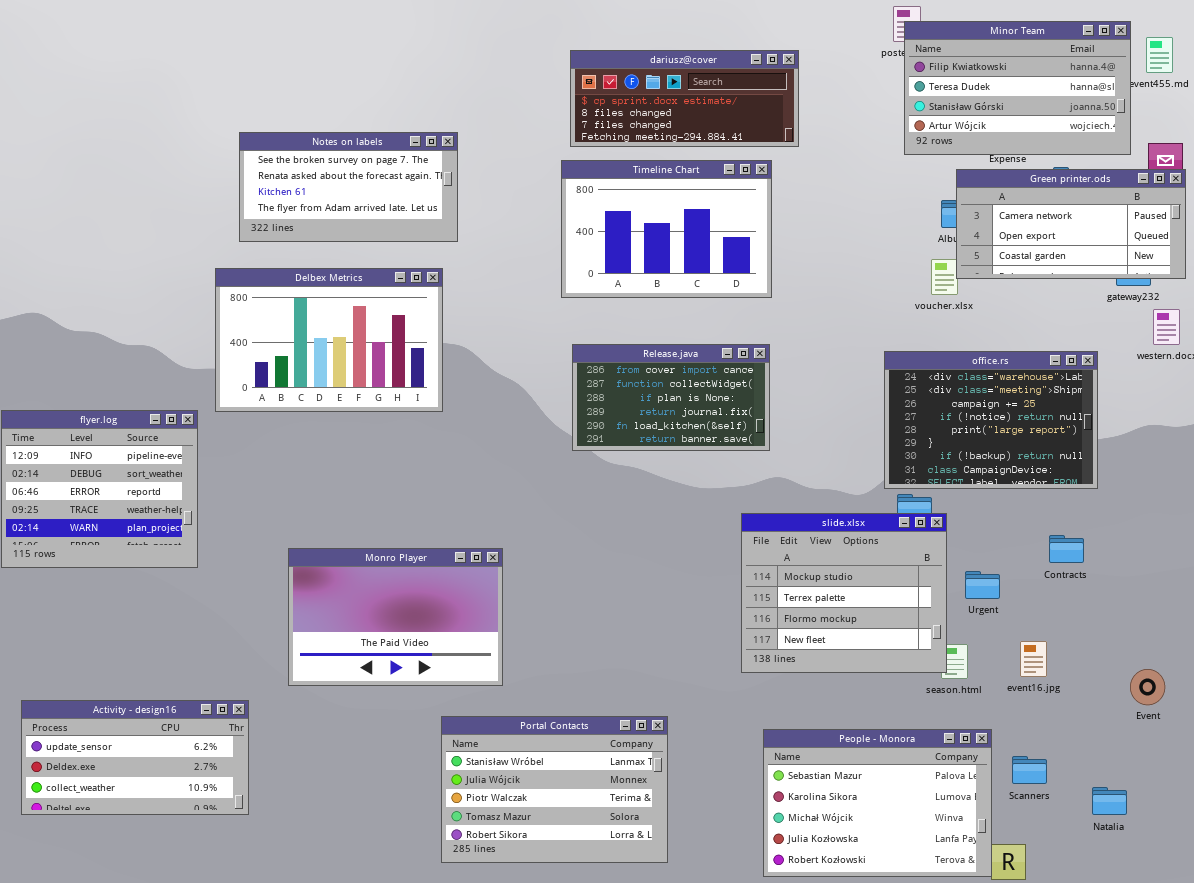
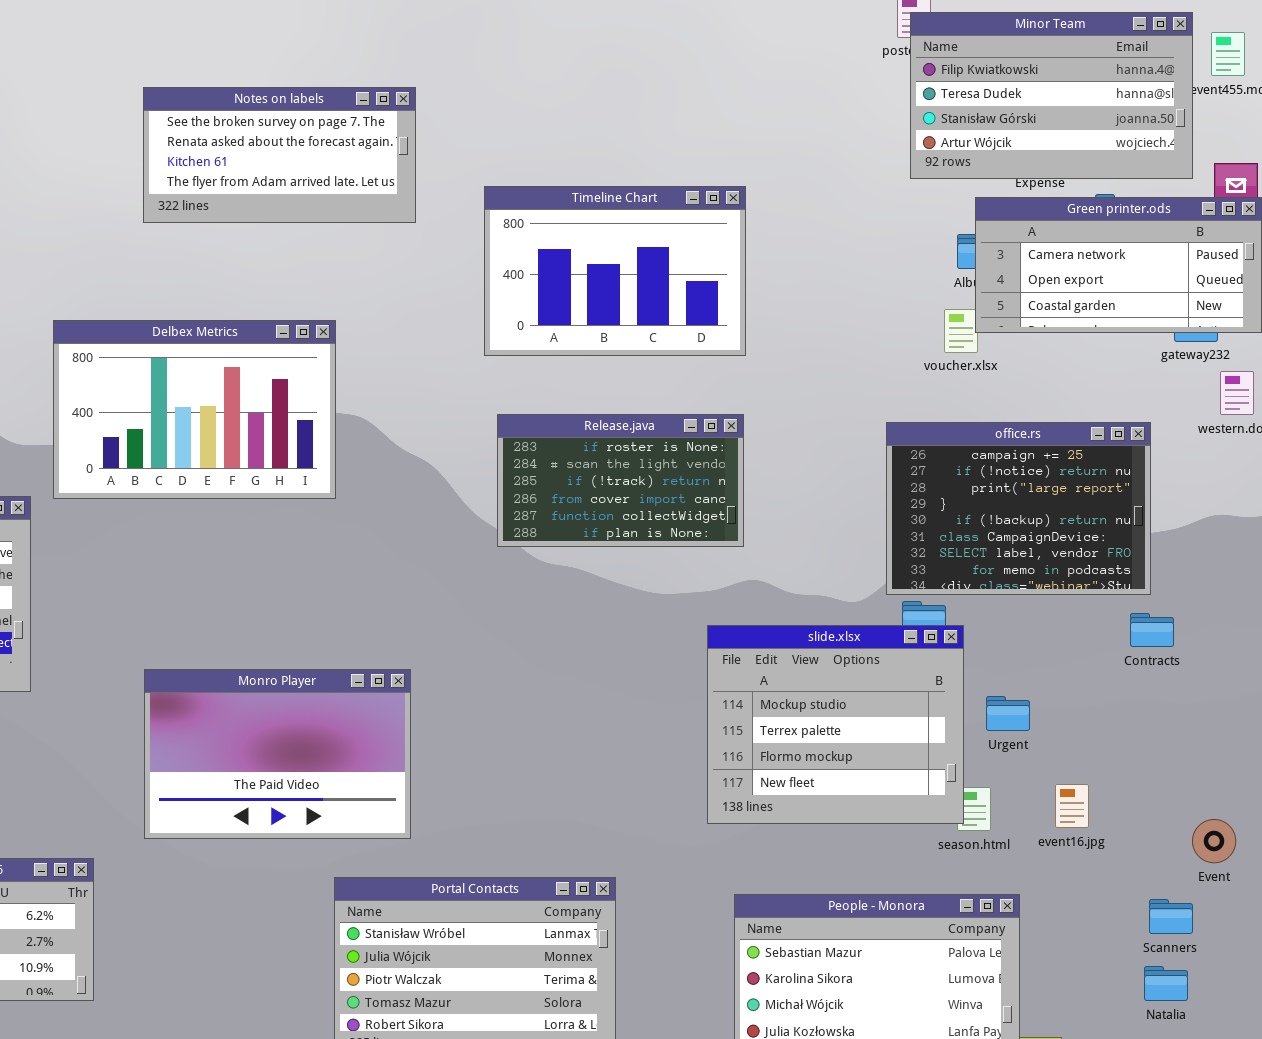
dariusz@cover: [570,50,799,147] -> none, closed
Notes on labels: [239,132,458,242] -> [143,87,416,223], moved
Release.java: [572,344,770,451] -> [497,414,744,547], scrolled up 3 rows
office.rs: [884,351,1098,489] -> [886,422,1151,595], scrolled down 2 rows
Contracts: [1049,535,1084,563] -> [1130,613,1174,647], moved
Scanners: [1012,756,1047,784] -> [1149,899,1193,934], moved

